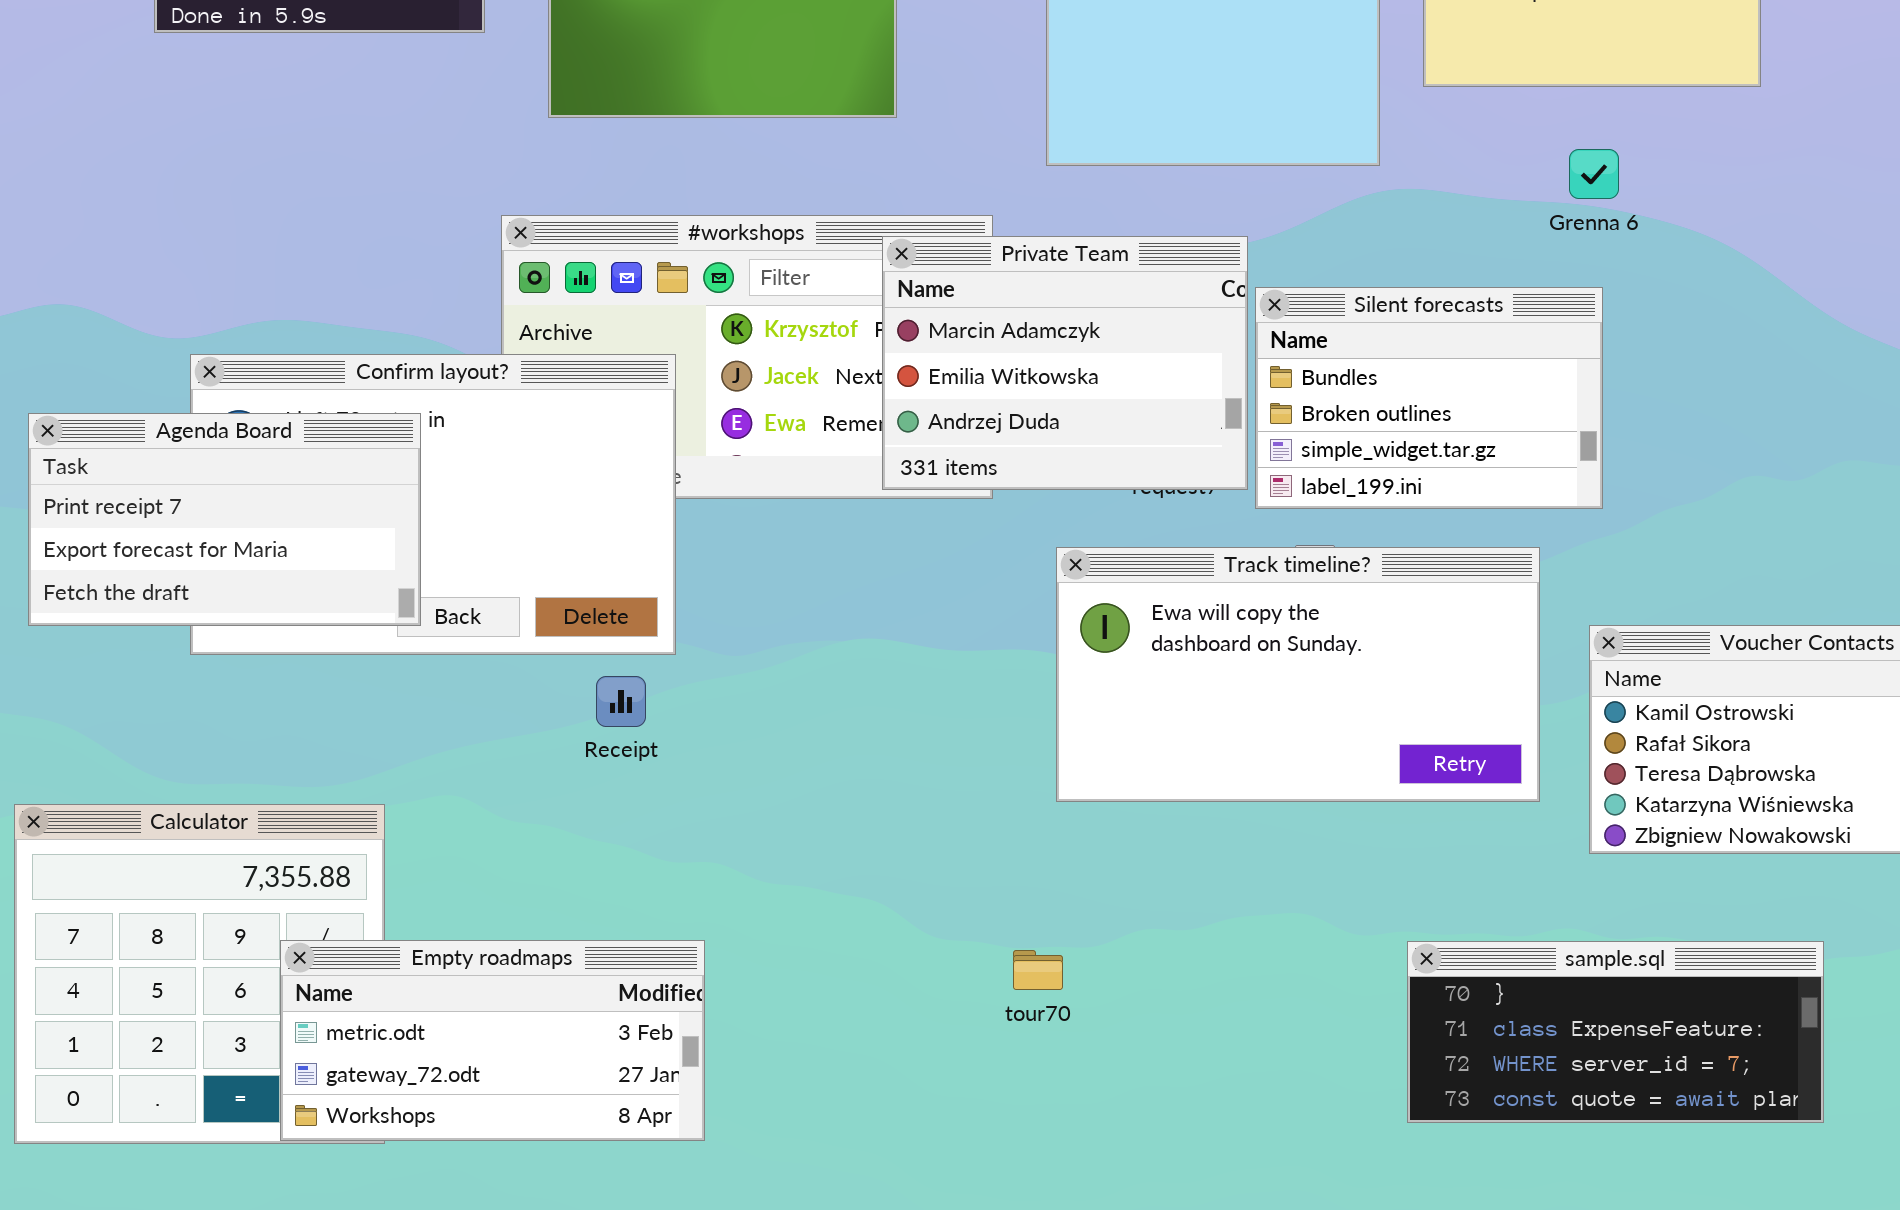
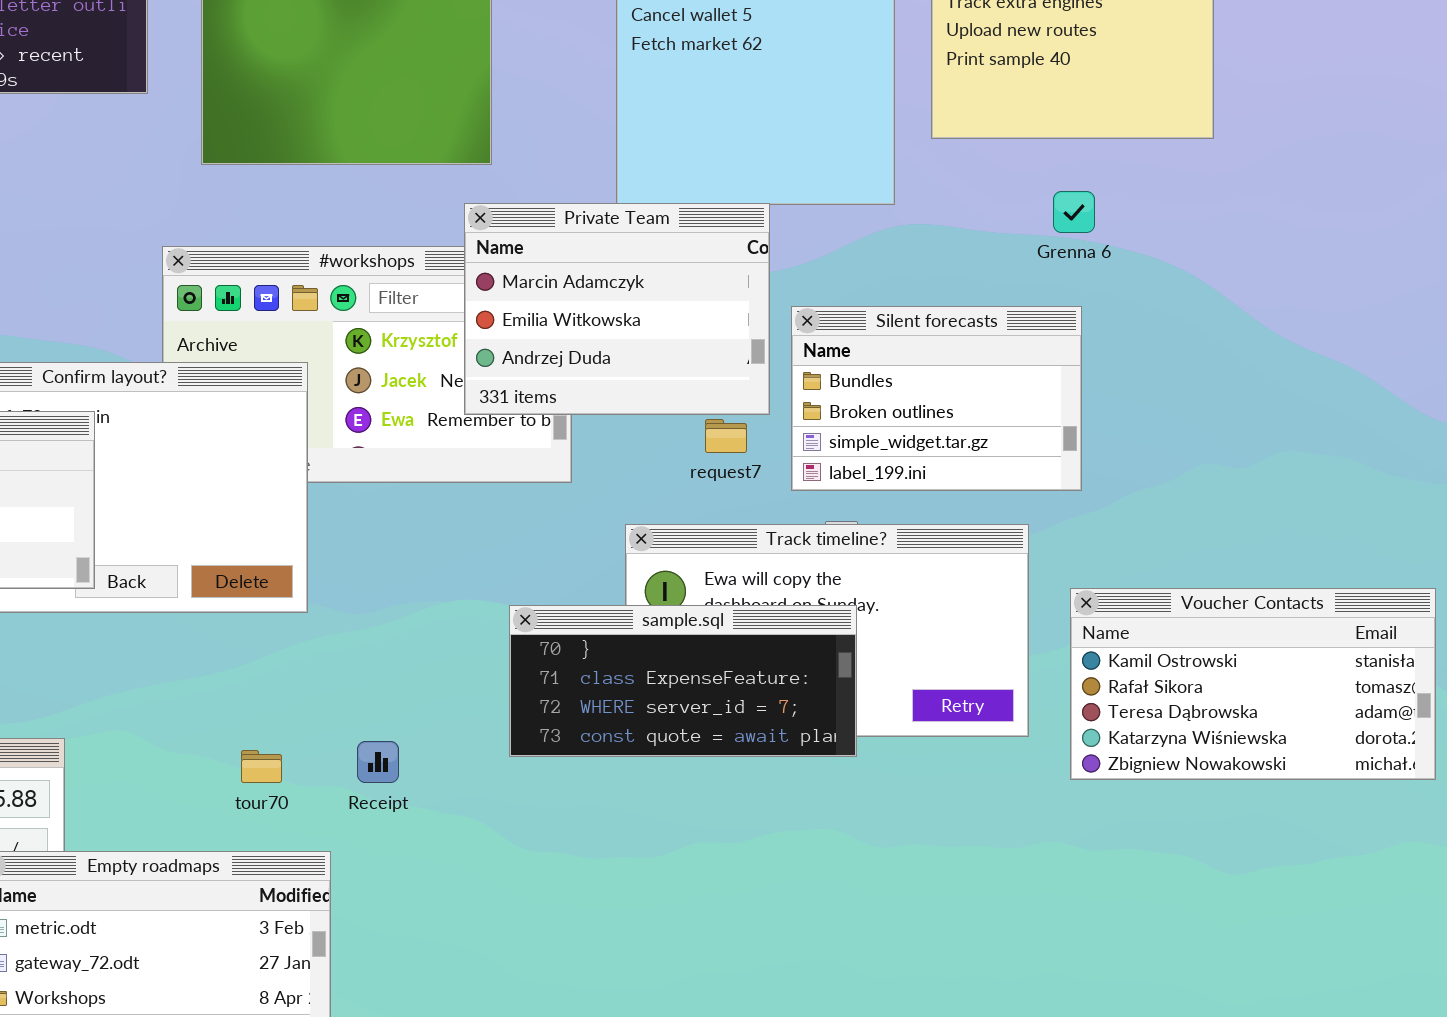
Private Team: [882,236,1248,490] -> [464,203,770,415], moved
Receipt: [596,676,646,727] -> [357,741,399,783], moved
sample.sql: [1407,941,1824,1123] -> [509,605,857,757], moved
tour70: [1013,950,1063,990] -> [241,750,282,783], moved

